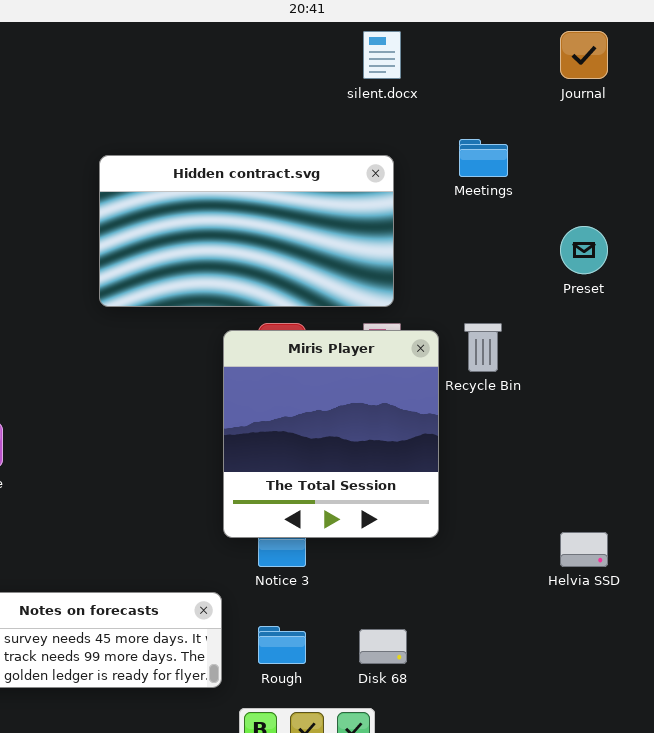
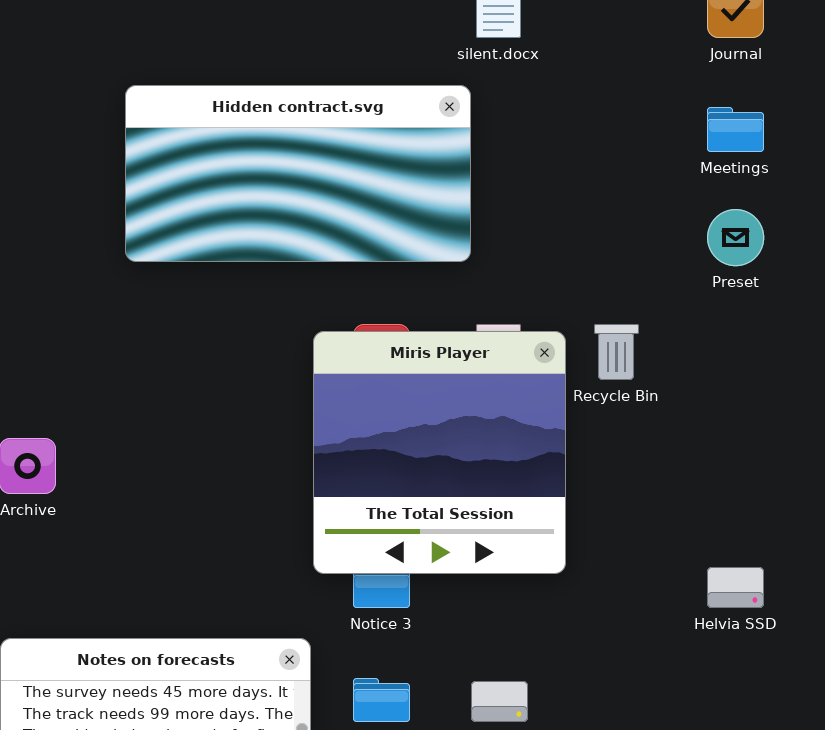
Meetings: [459,139,508,177] -> [707,107,764,152], moved
Hidden contract.svg: [99,155,394,307] -> [125,85,471,262], moved

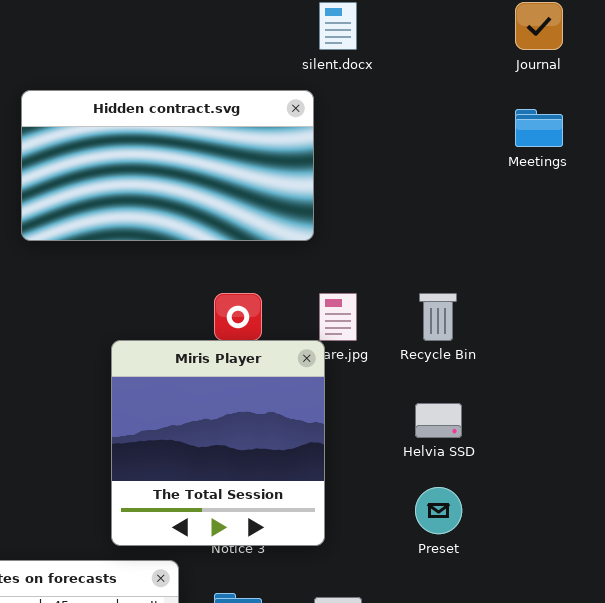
Preset: [707,209,764,266] -> [415,487,462,534], moved
Miris Player: [313,331,566,574] -> [111,340,325,546], moved
Helvia SSD: [707,567,764,608] -> [415,403,462,438], moved

